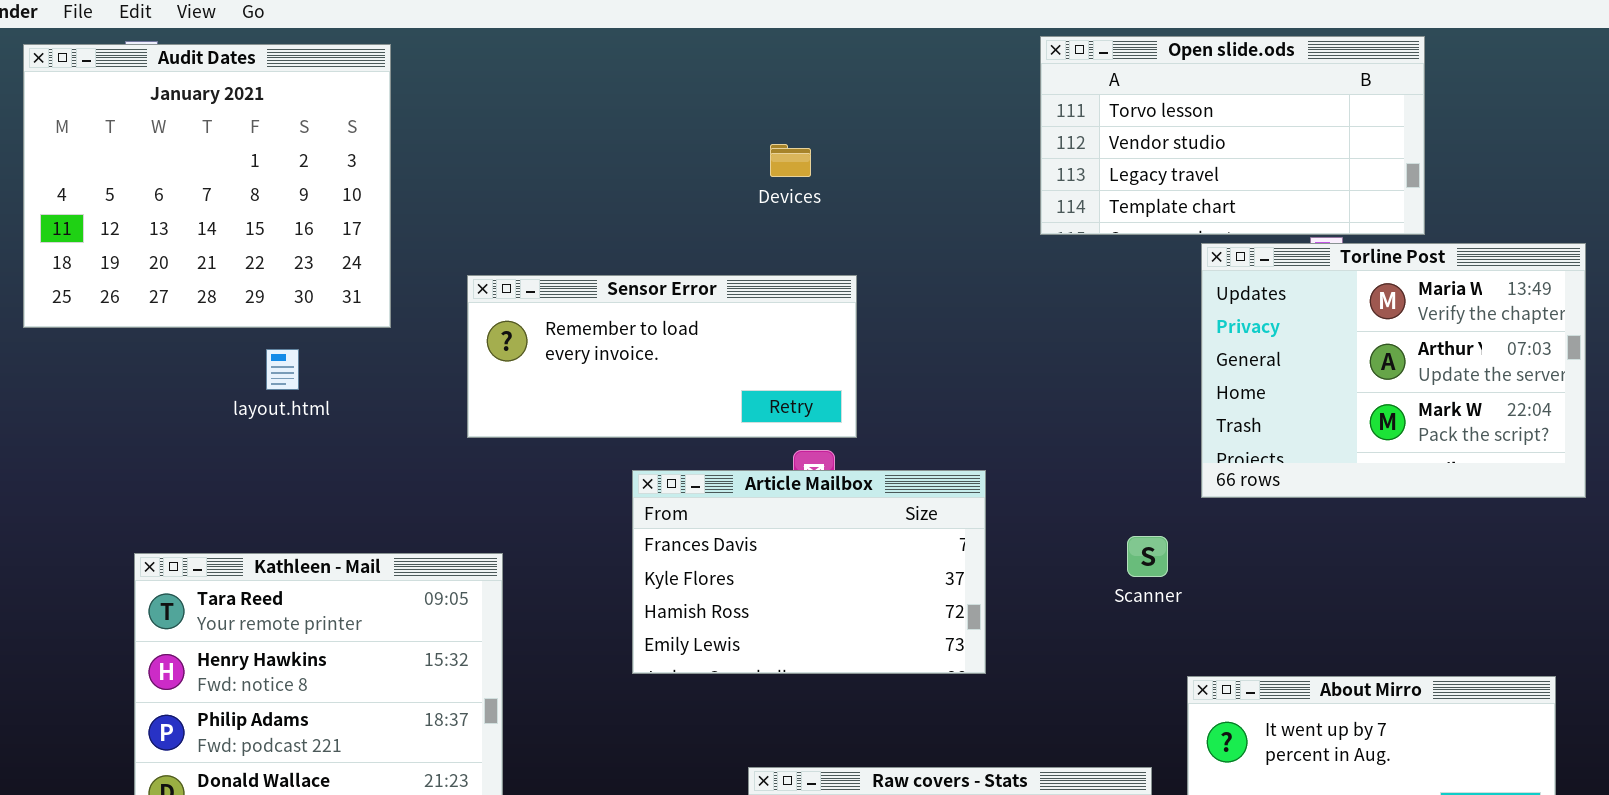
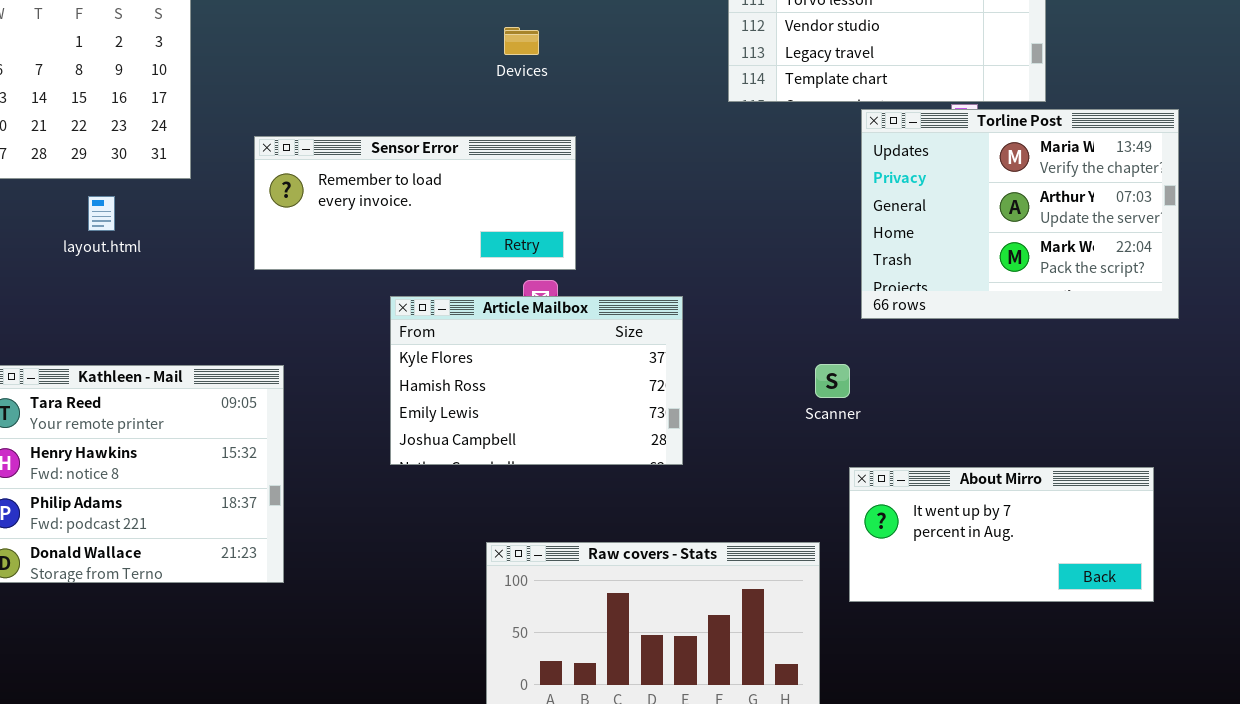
Article Mailbox: [632,470,986,674] -> [390,296,683,465], scrolled down 1 row
Scanner: [1127,536,1168,577] -> [815,364,850,398], moved

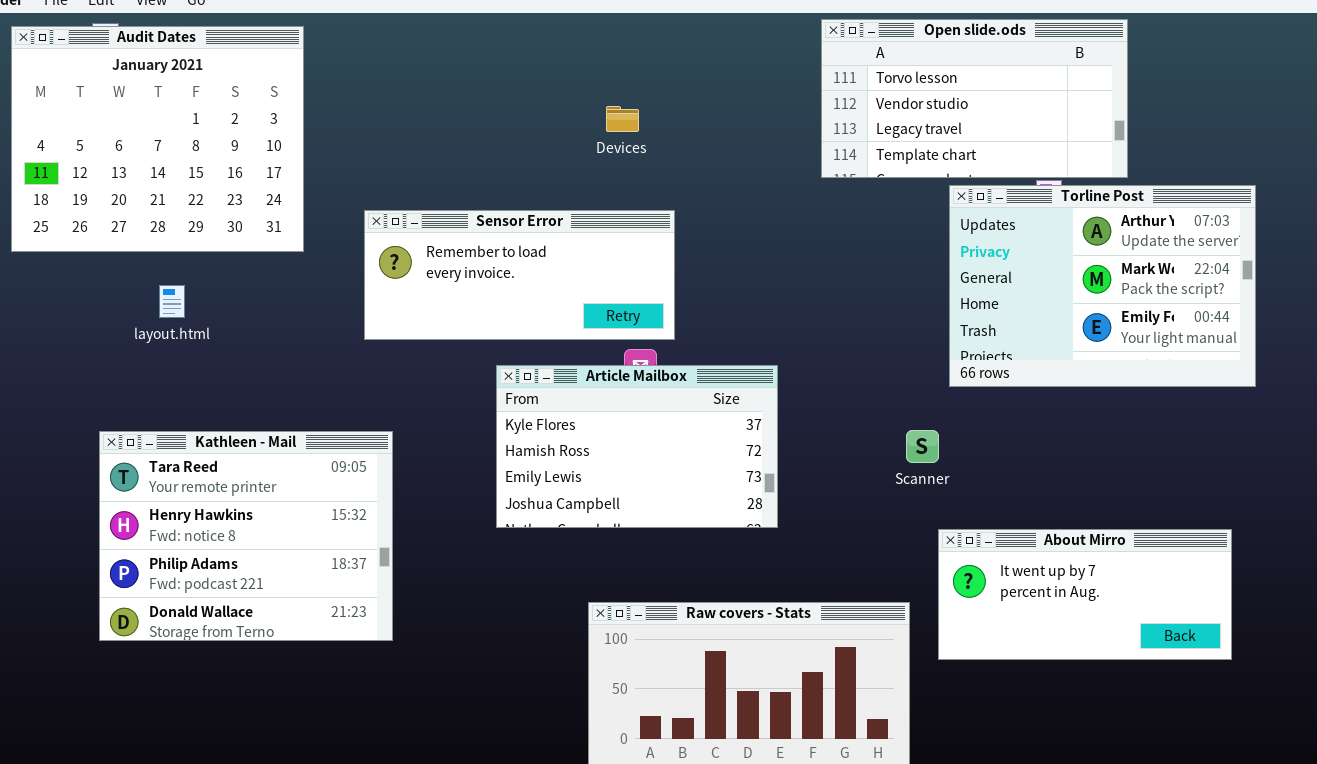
Torline Post: [861,109,1179,319] -> [949,185,1256,387], scrolled down 1 row
layout.html: [88,196,115,231] -> [159,285,185,318], moved

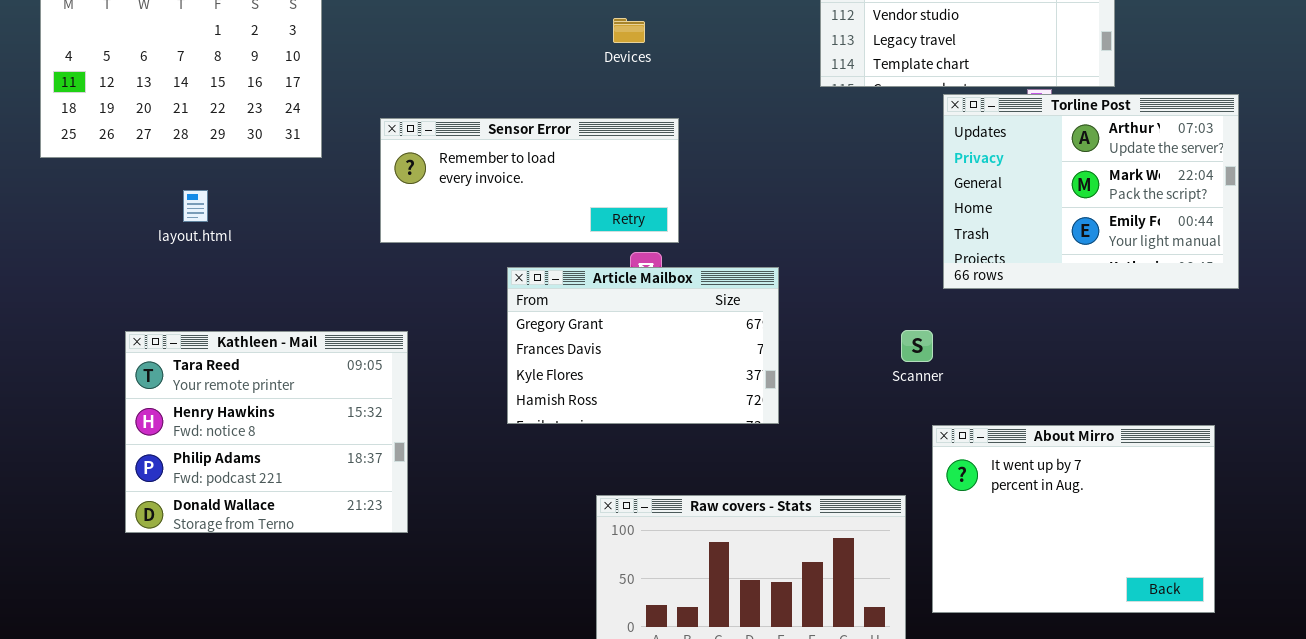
Article Mailbox: [496,365,778,528] -> [507,267,779,424], scrolled up 2 rows
About Mirro: [938,529,1232,660] -> [932,425,1215,613], resized

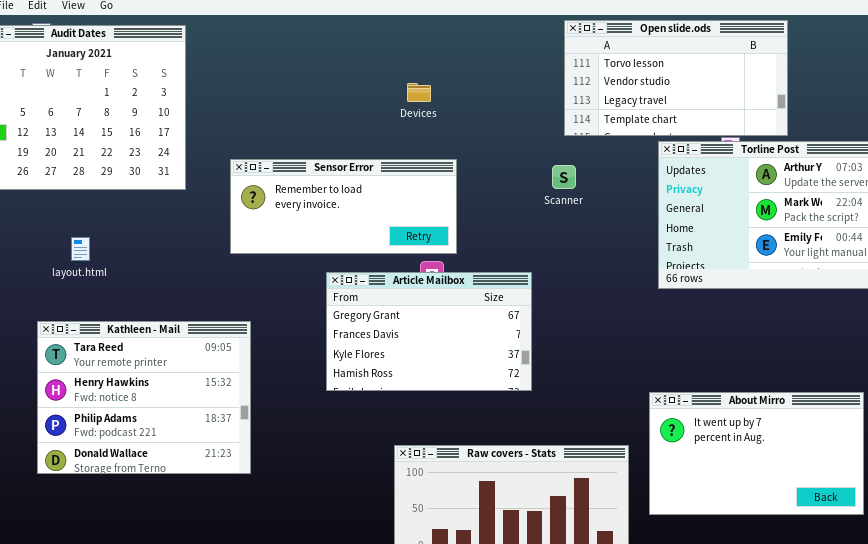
layout.html: [183,190,208,222] -> [71,237,90,261], moved
Scanner: [901,330,933,362] -> [552,165,576,189], moved
About Mirro: [932,425,1215,613] -> [649,392,864,515], resized

